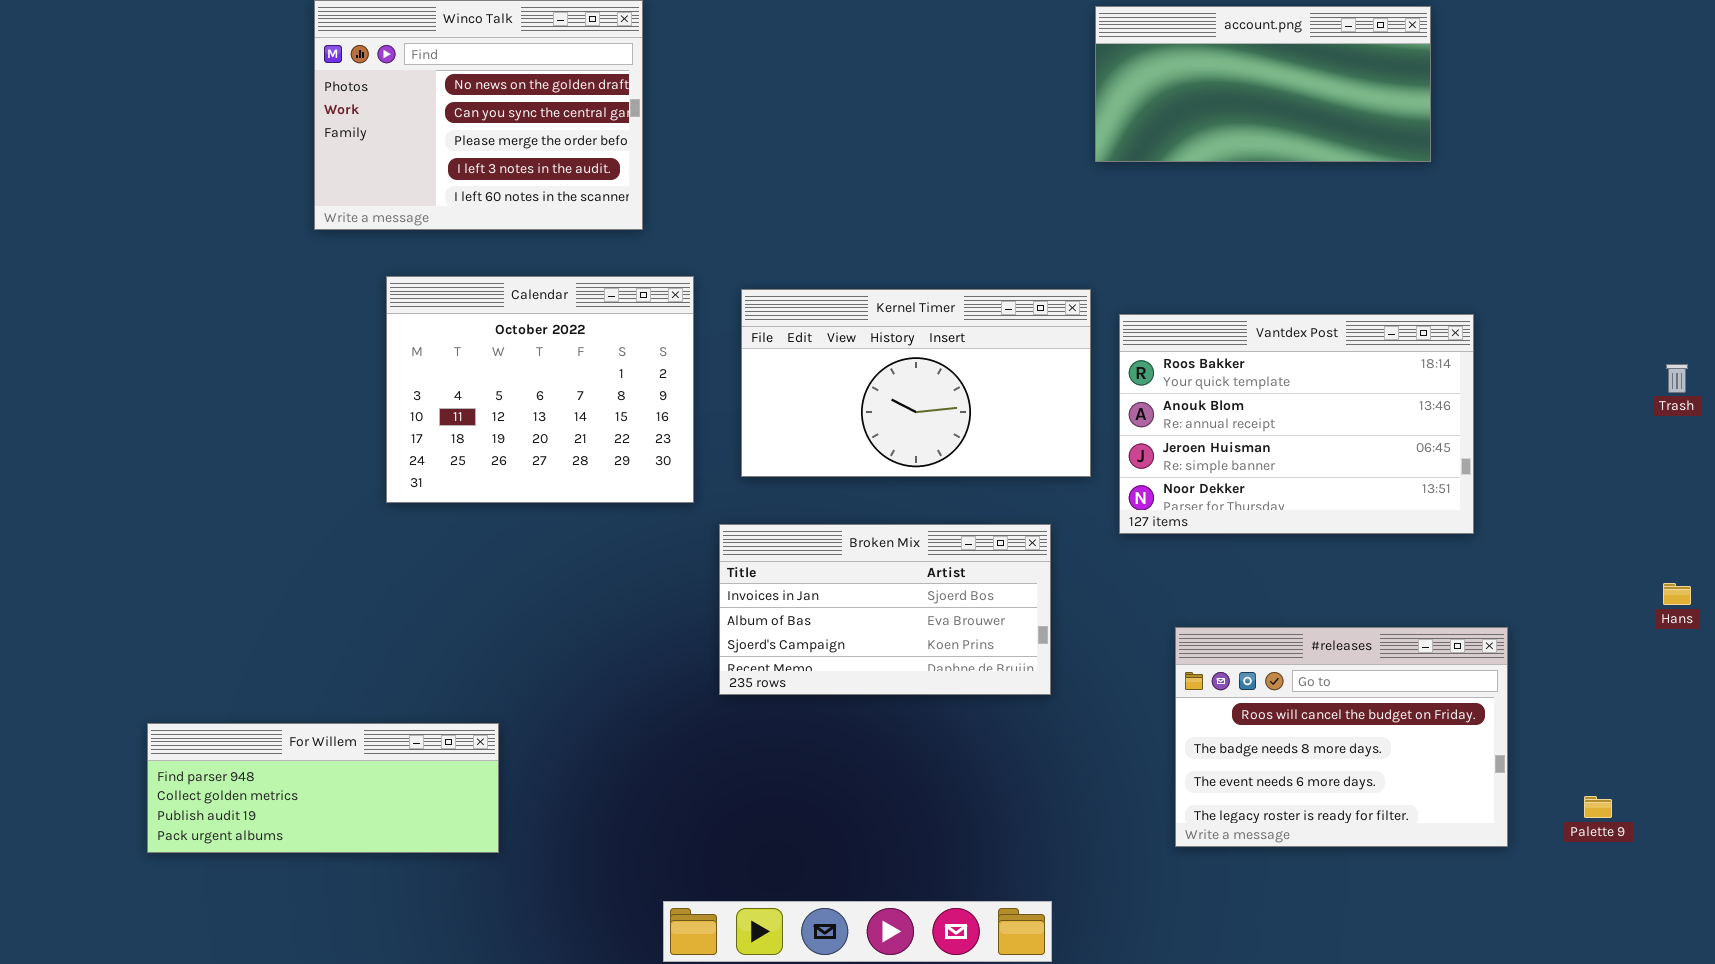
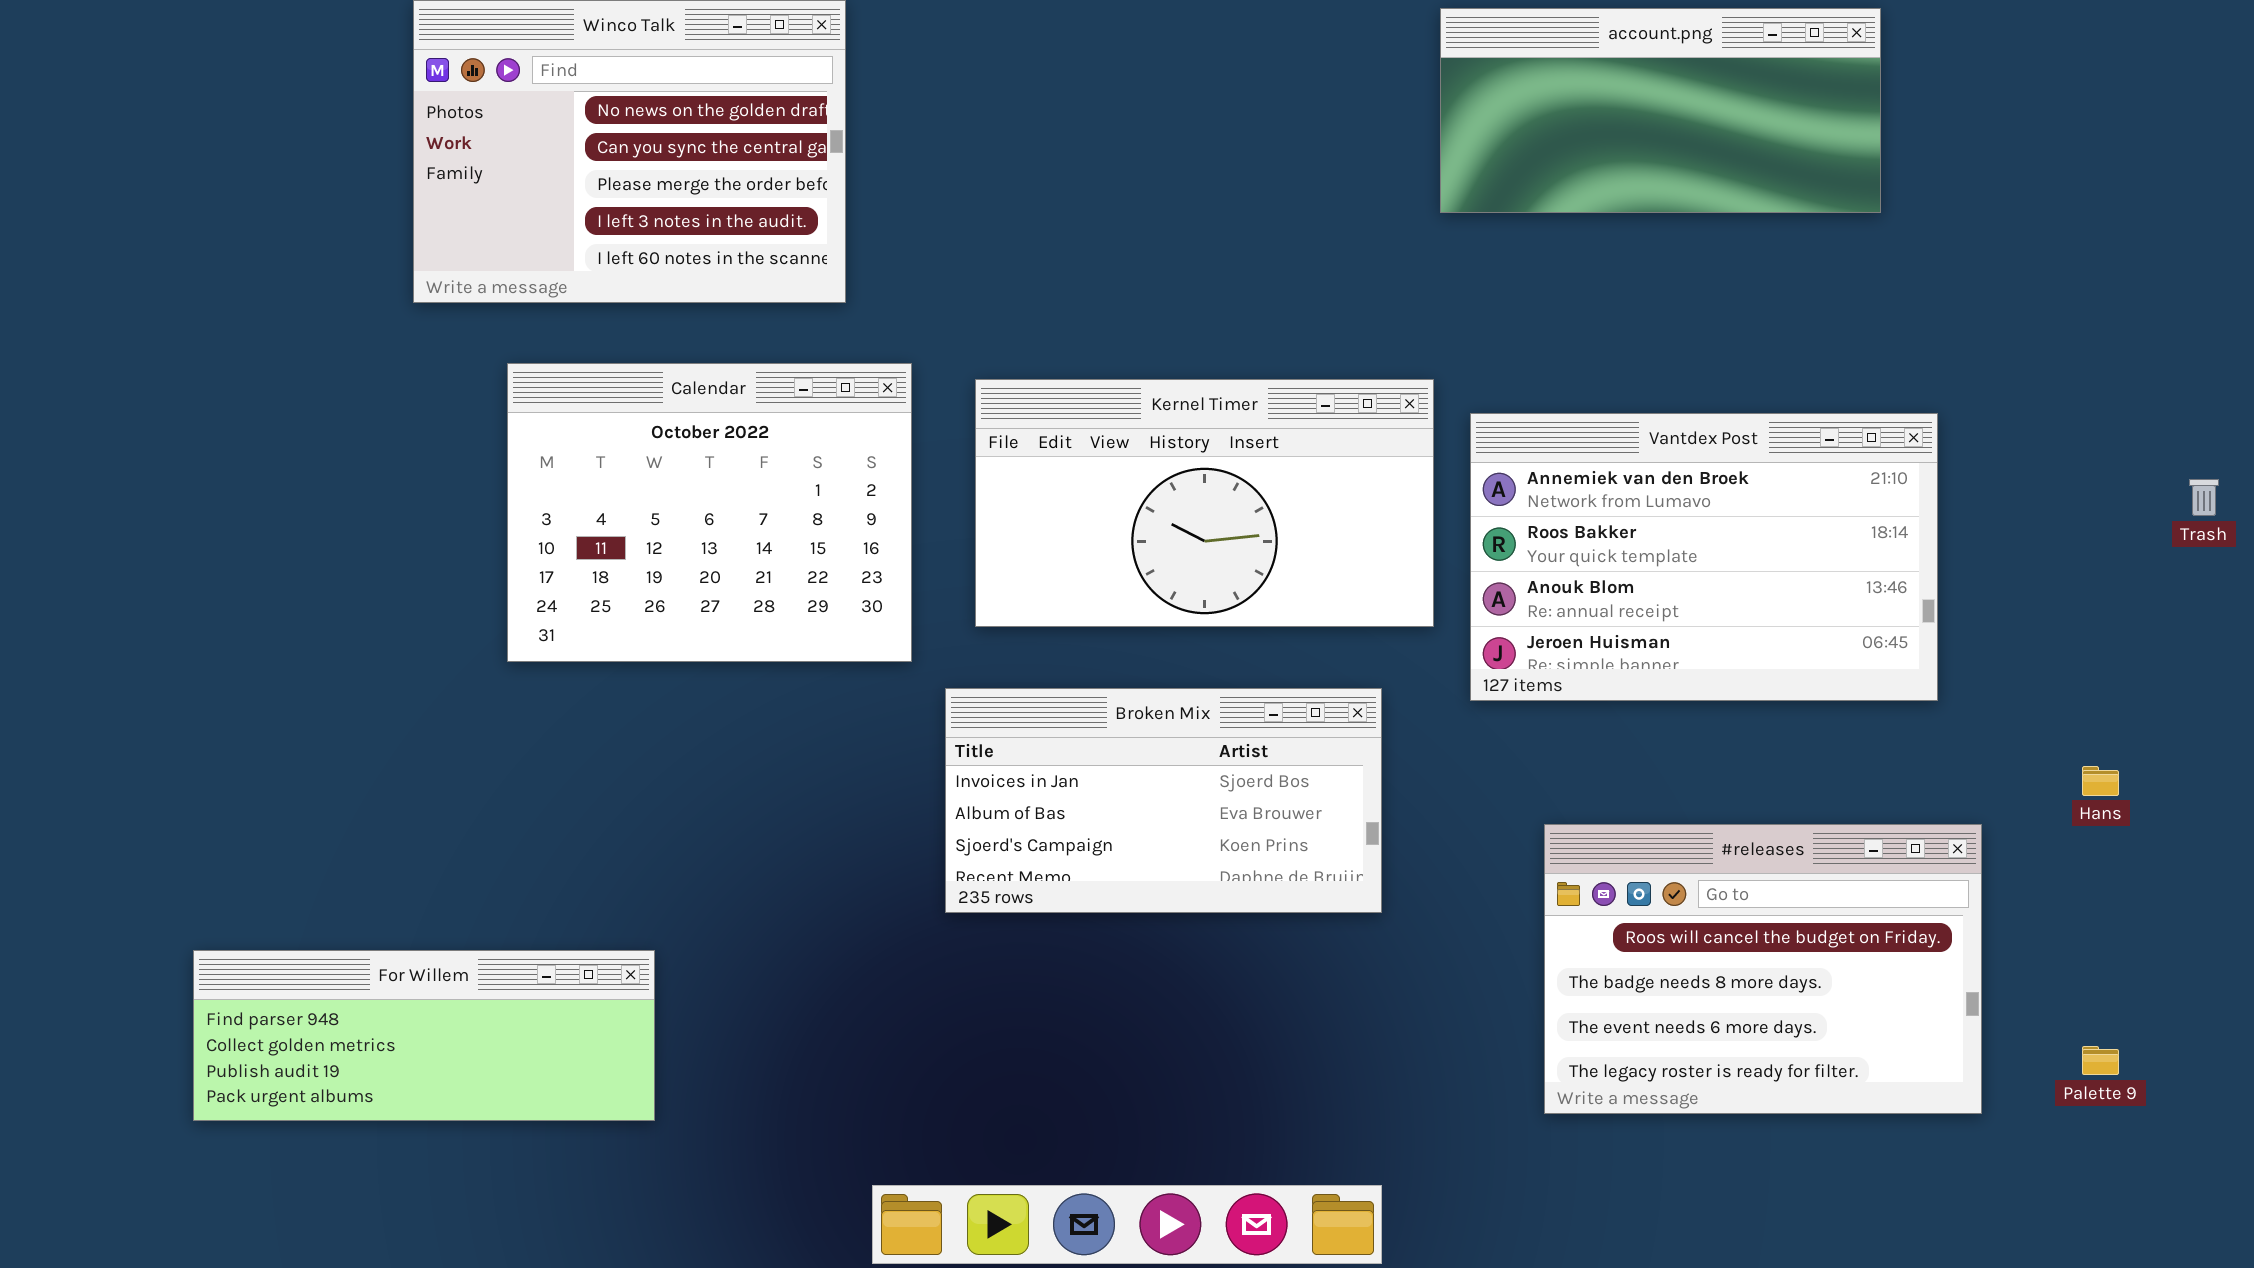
Vantdex Post: [1119,314,1474,534] -> [1470,413,1938,701], scrolled up 1 row
Hans: [1663,583,1691,605] -> [2082,766,2119,796], moved

